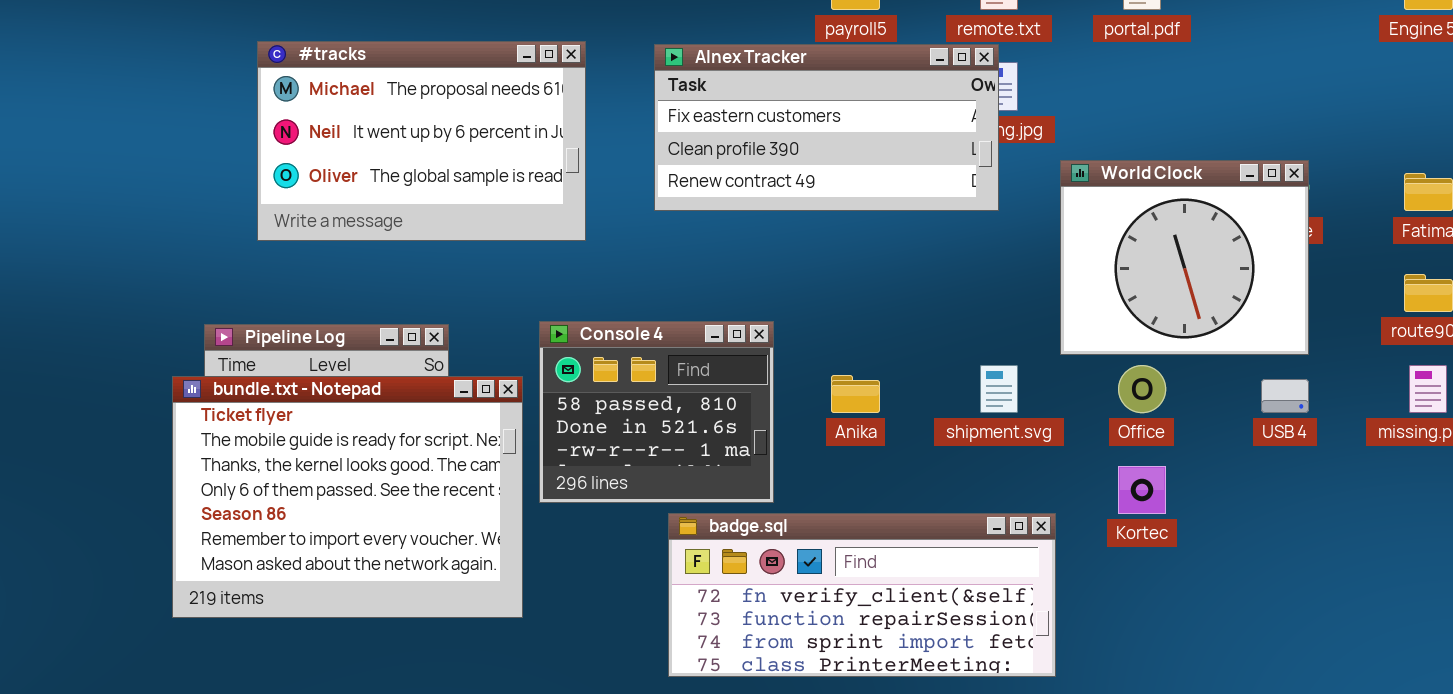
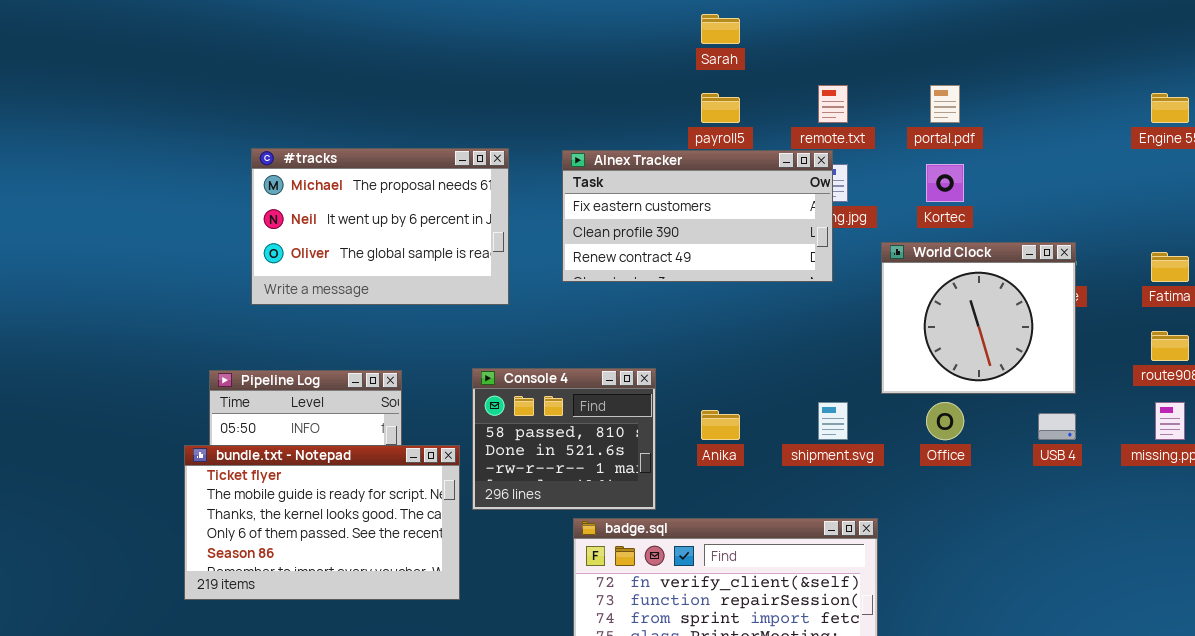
bundle.txt - Notepad: [172,376,523,618] -> [184,445,460,600], resized
Kortec: [1118,466,1166,514] -> [926,164,964,202], moved

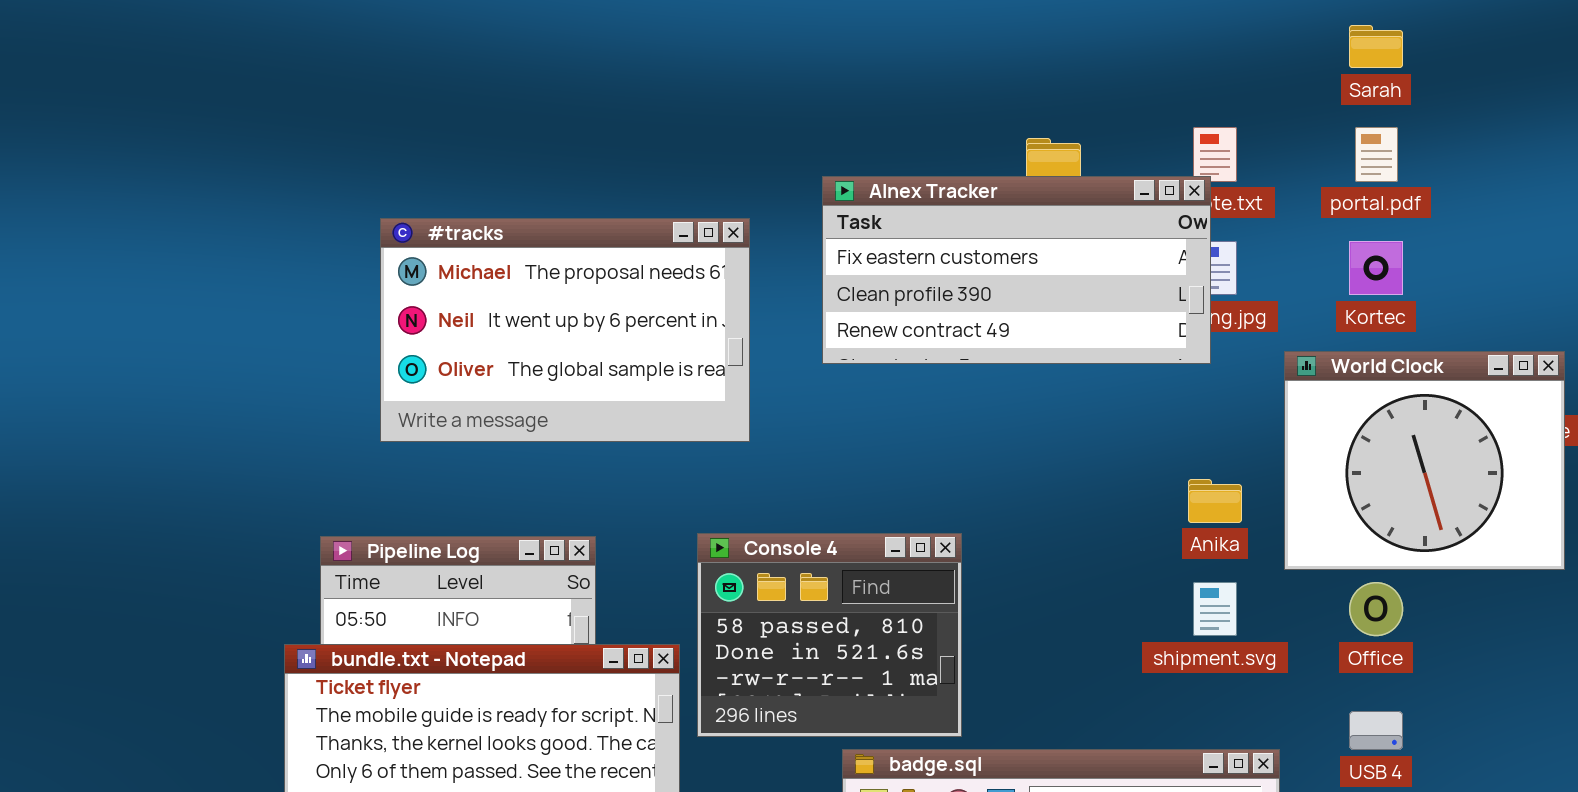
Sarah: [701,14,740,44] -> [1349,25,1403,68], moved
Alnex Tracker: [562,150,833,282] -> [822,176,1211,364], moved
Anika: [701,410,740,440] -> [1188,479,1242,523], moved
USB 4: [1038,413,1076,440] -> [1349,711,1403,750], moved

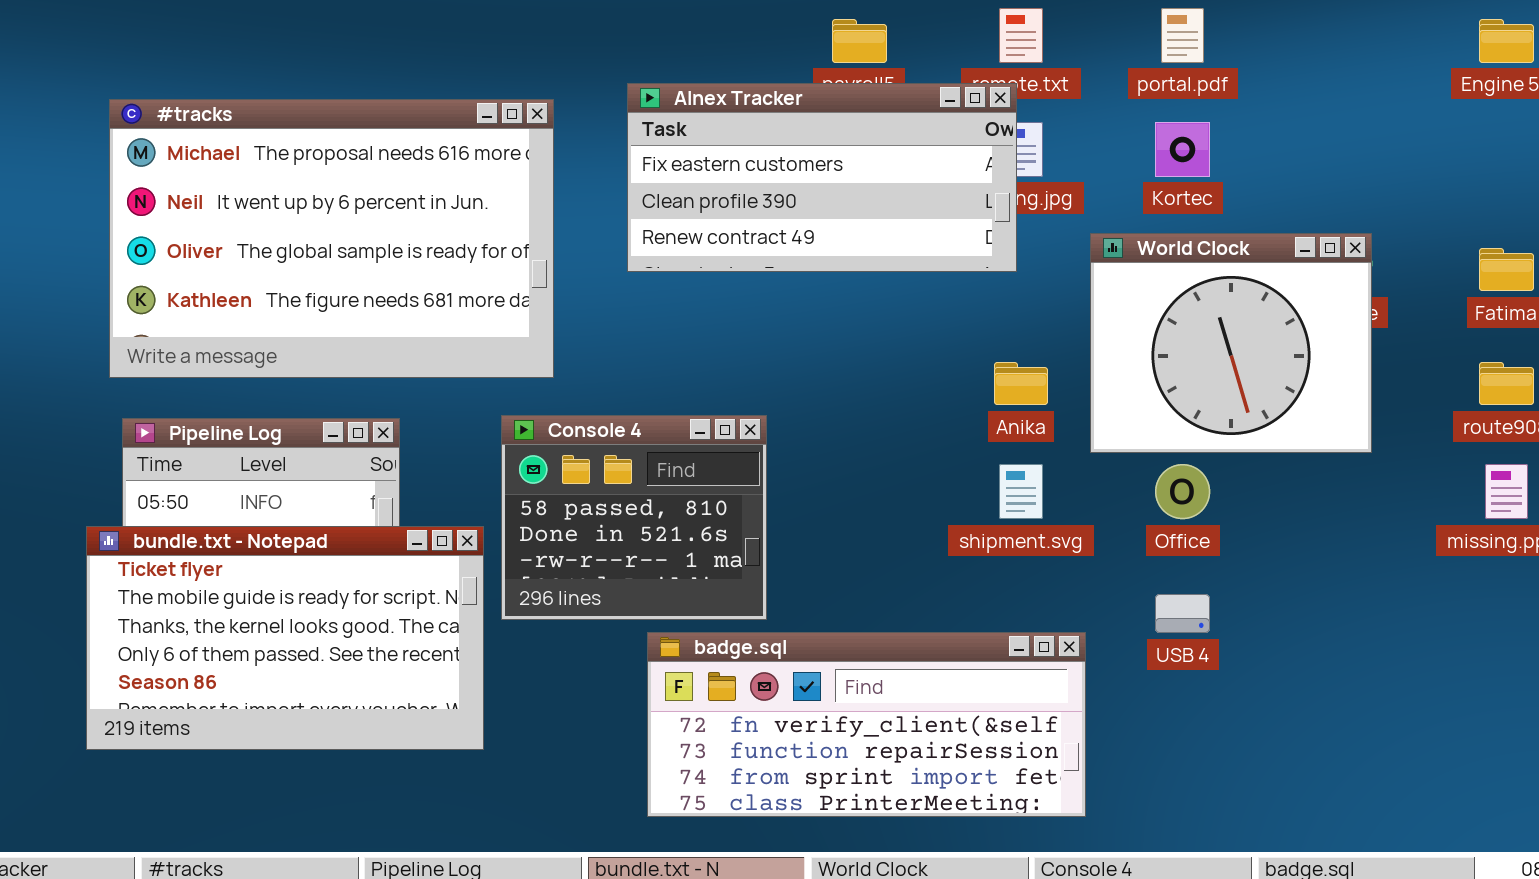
Alnex Tracker: [822,176,1211,364] -> [627,83,1017,272], moved
#tracks: [380,218,750,442] -> [109,99,554,378], resized

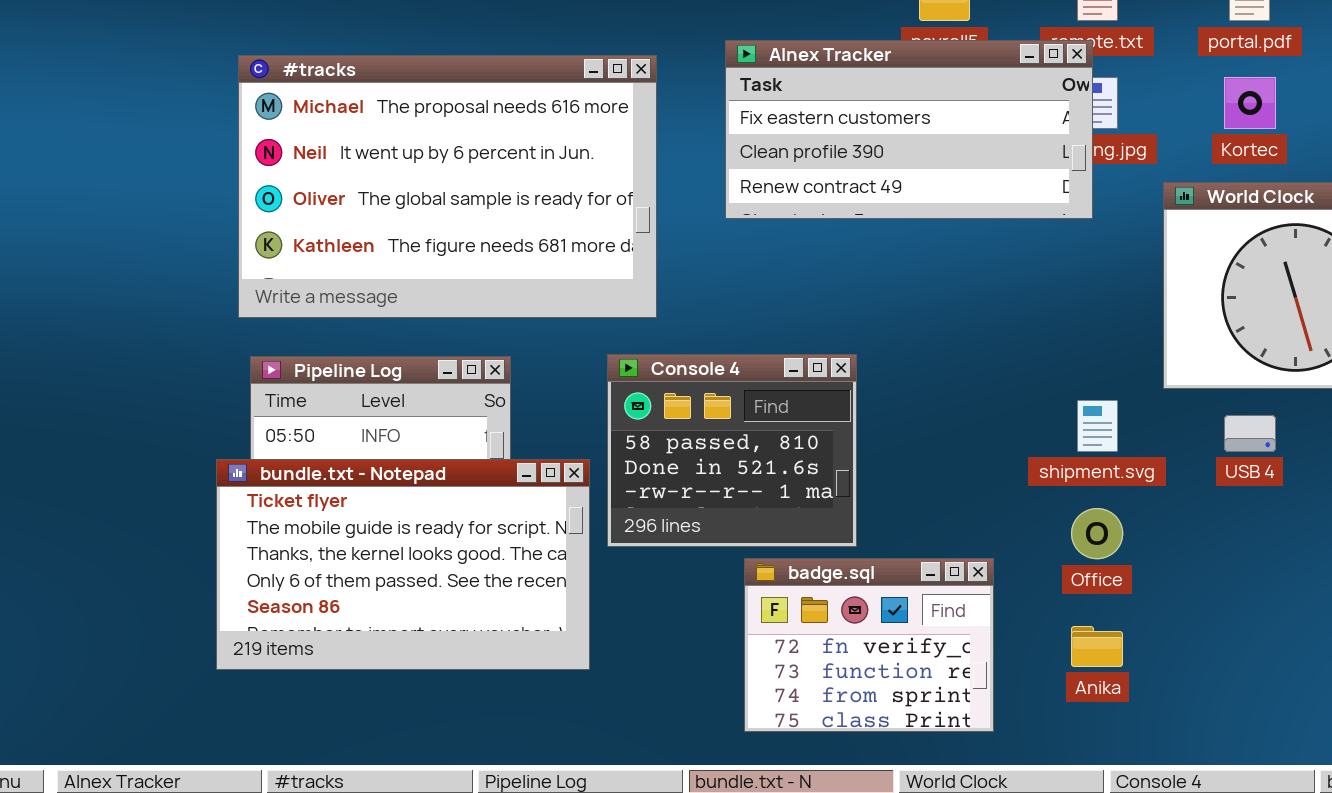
Anika: [994,362,1048,405] -> [1071,626,1123,667], moved
Office: [1155,464,1210,519] -> [1071,508,1123,559], moved
USB 4: [1155,594,1210,633] -> [1224,415,1276,452], moved
badge.sql: [647,632,1086,817] -> [744,558,994,732], resized

